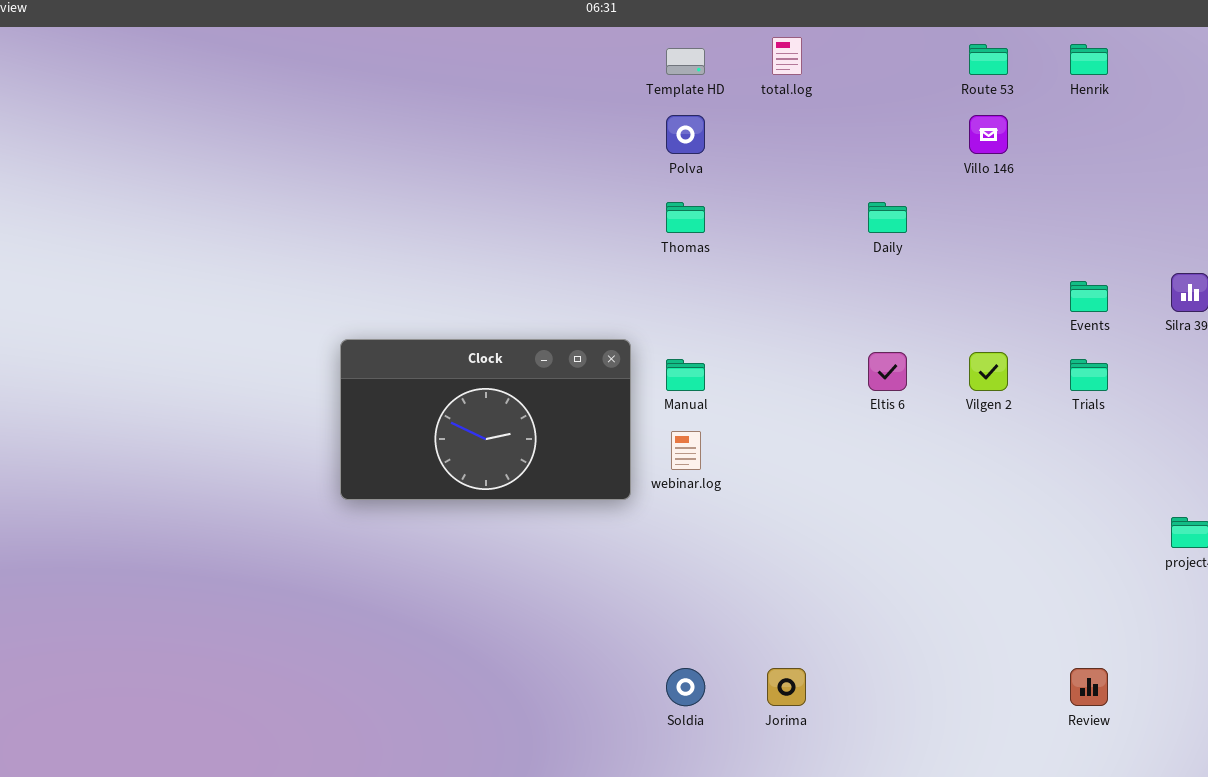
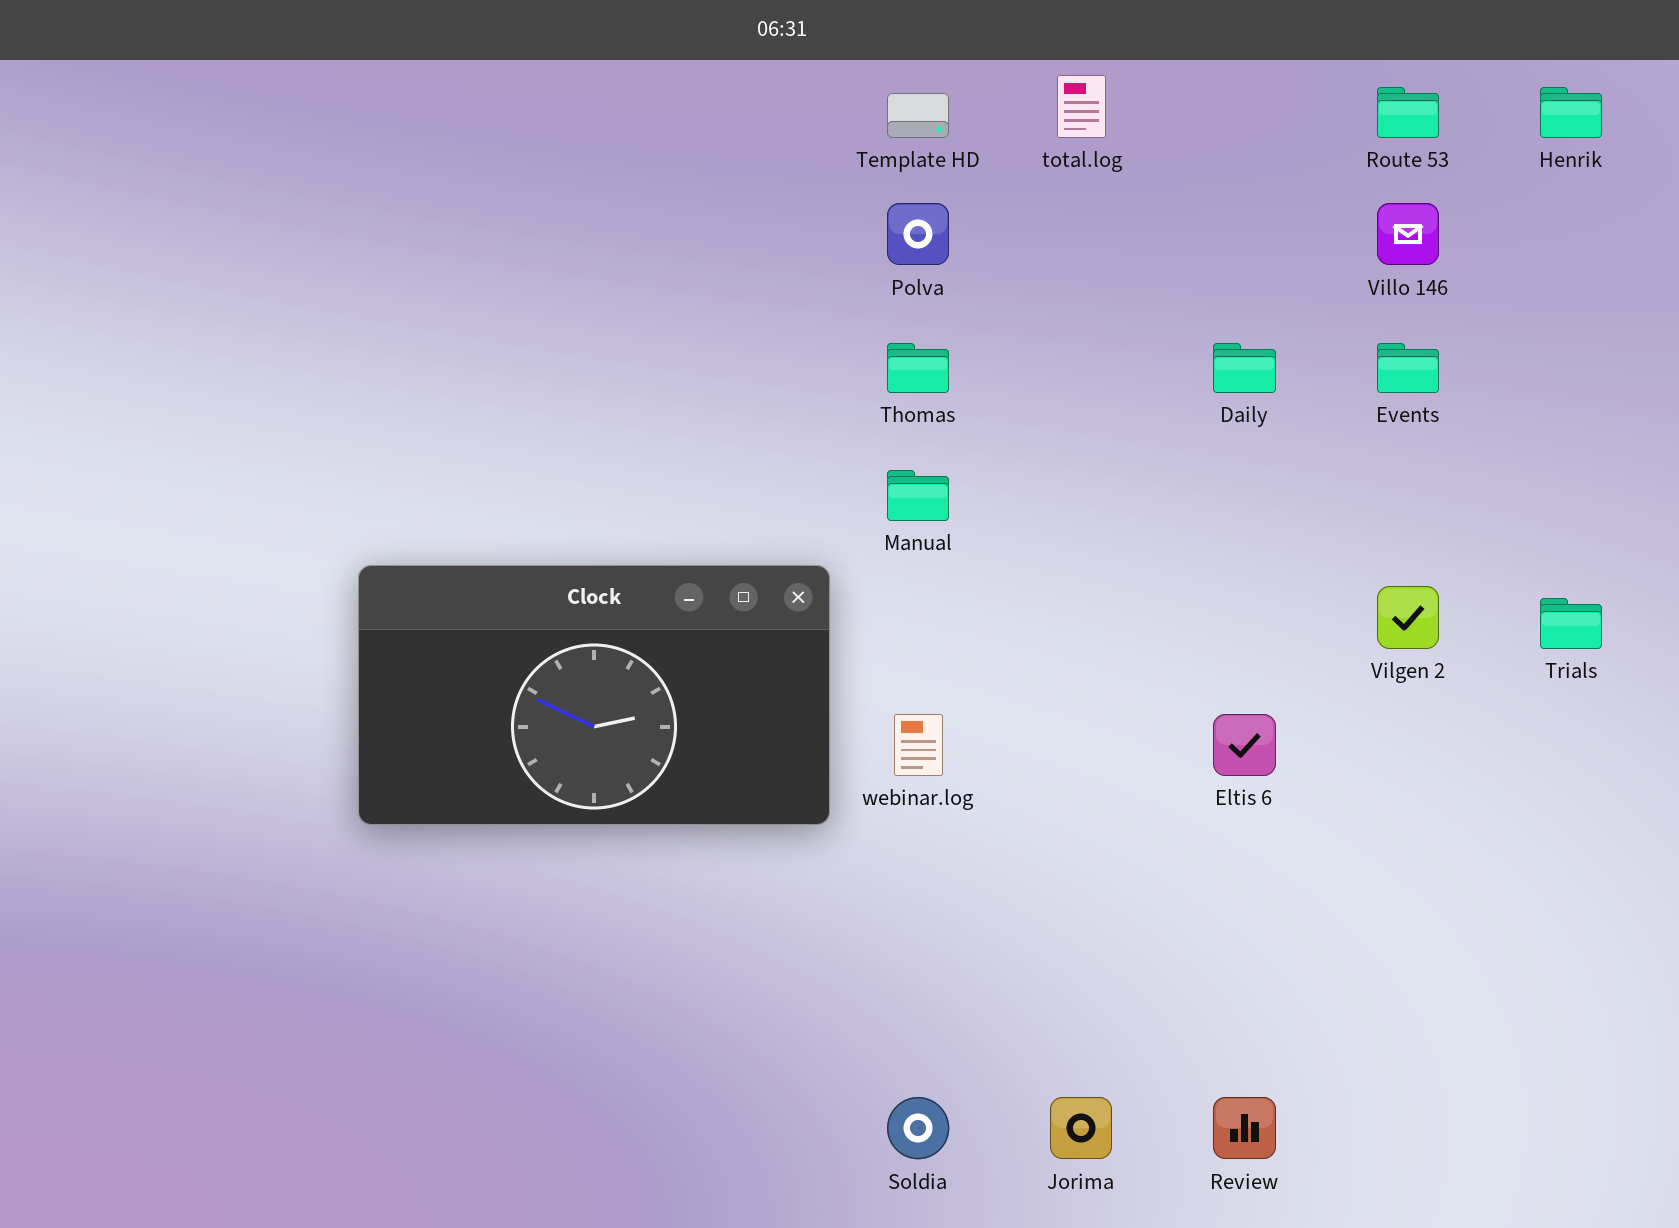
Events: [1070,281,1108,312] -> [1377,343,1439,393], moved
Eltis 6: [868,352,907,391] -> [1213,714,1276,776], moved
Manual: [666,359,705,391] -> [887,470,949,521], moved
Review: [1070,668,1108,706] -> [1213,1097,1276,1159], moved

